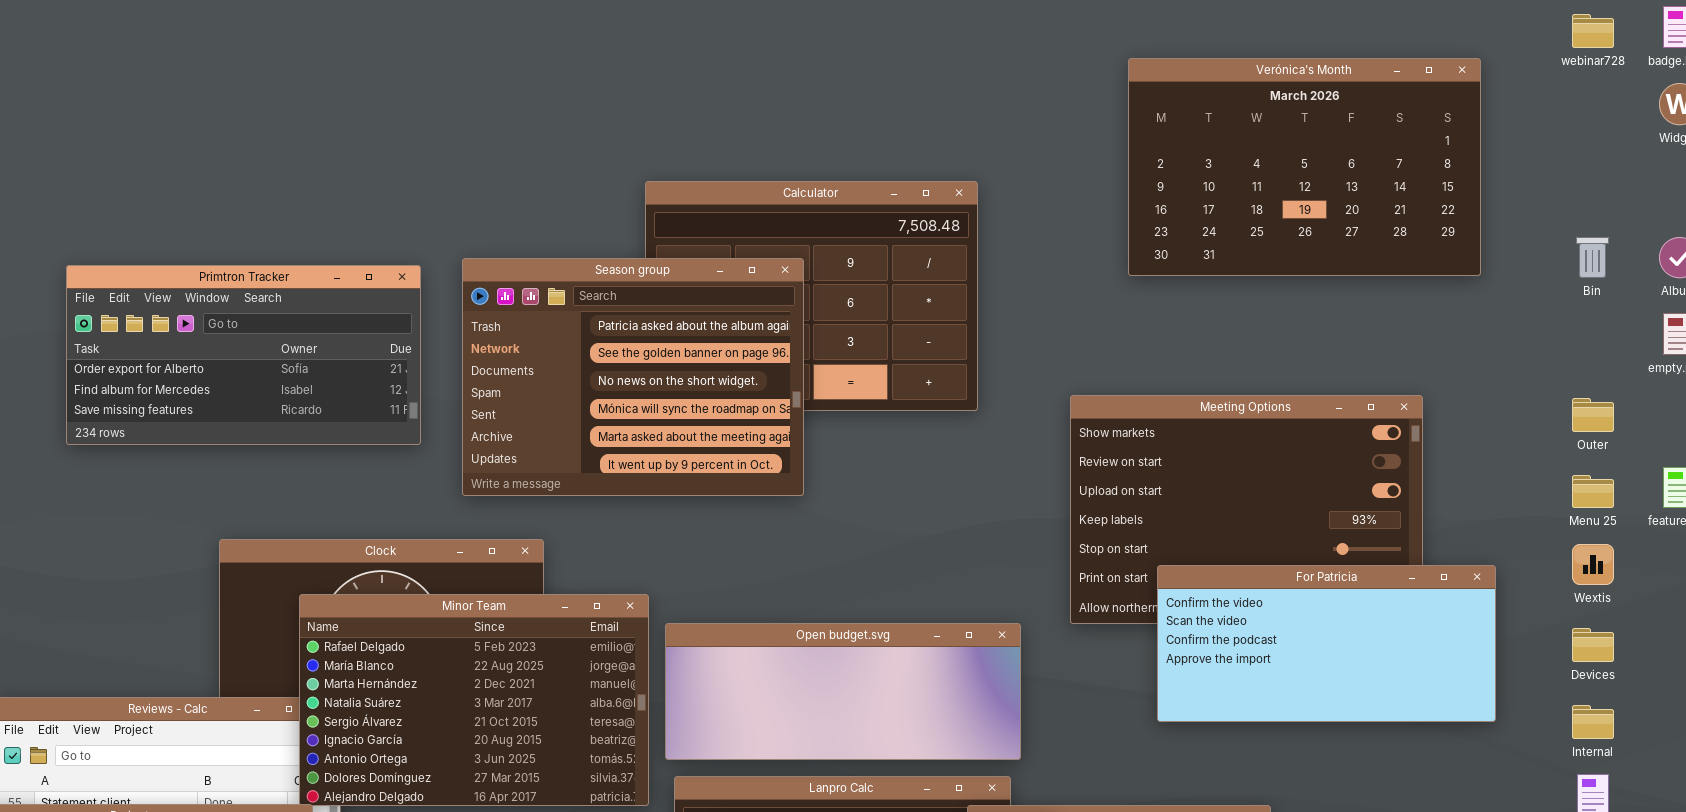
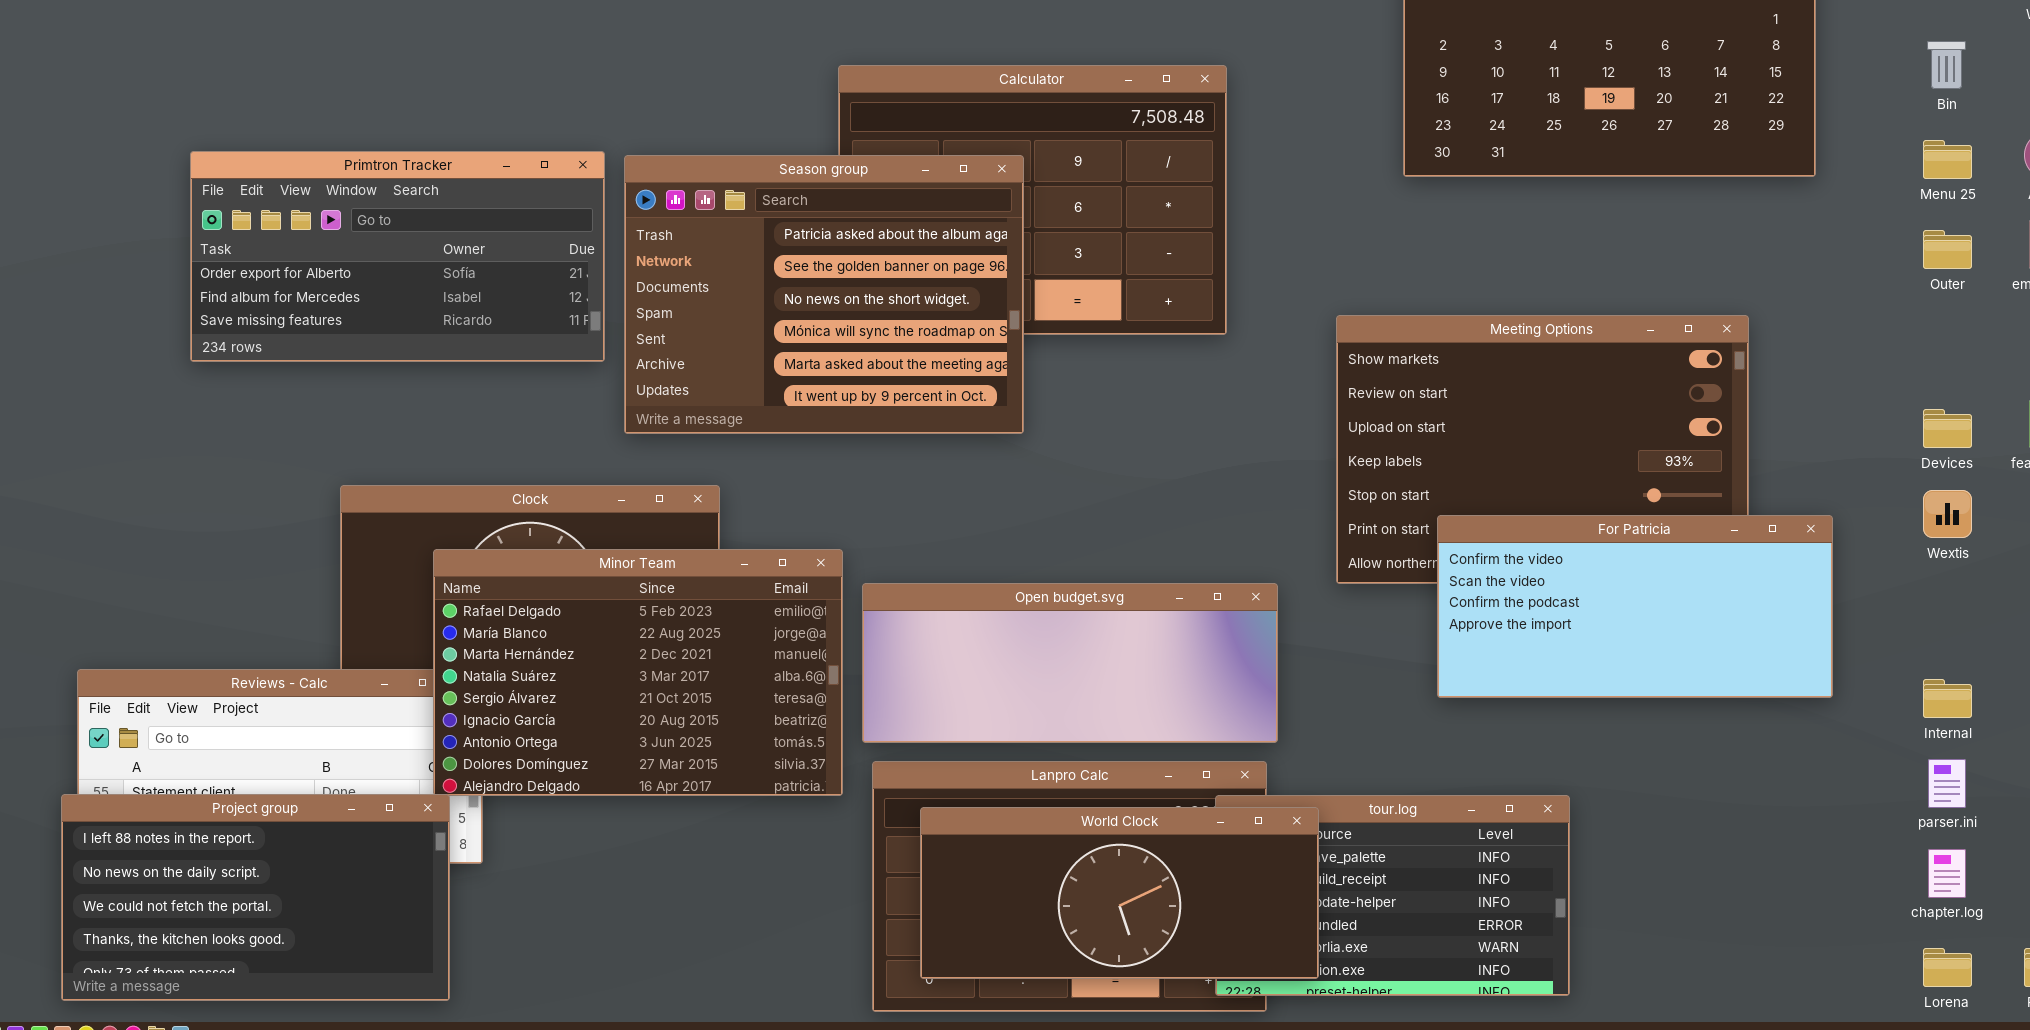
Bin: [1576,237,1609,278] -> [1927,41,1966,89], moved
Primtron Tracker: [66,265,421,445] -> [190,151,605,362], moved
Outer: [1572,398,1614,432] -> [1923,230,1972,269], moved
Menu 25: [1572,475,1614,508] -> [1923,140,1972,179], moved
Devices: [1572,628,1614,662] -> [1923,409,1972,448], moved

